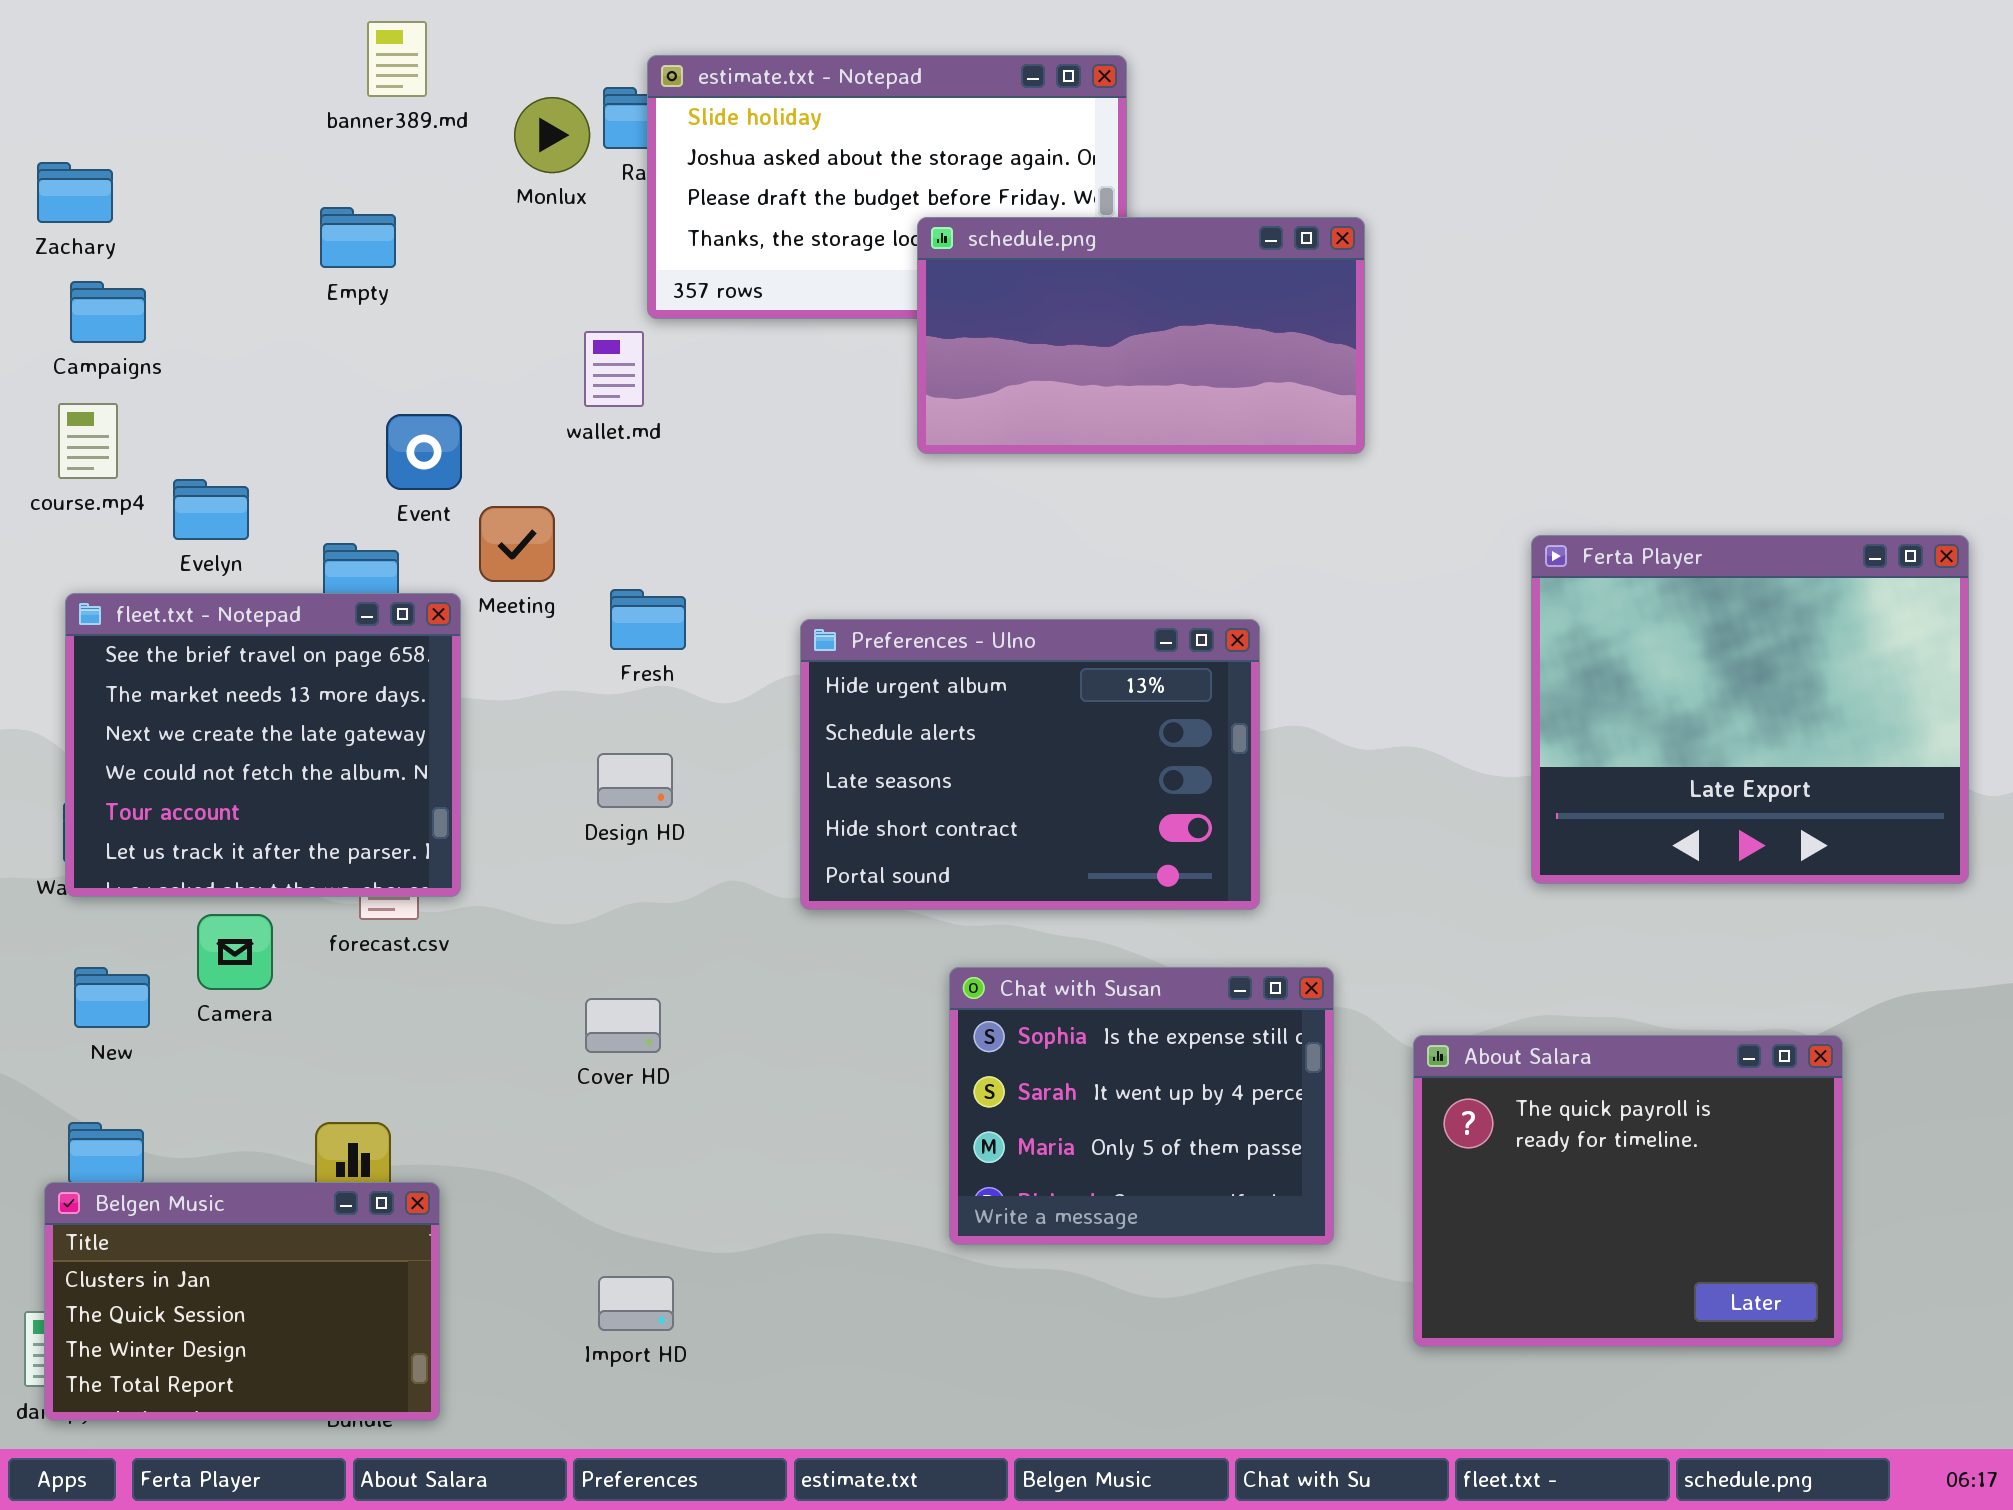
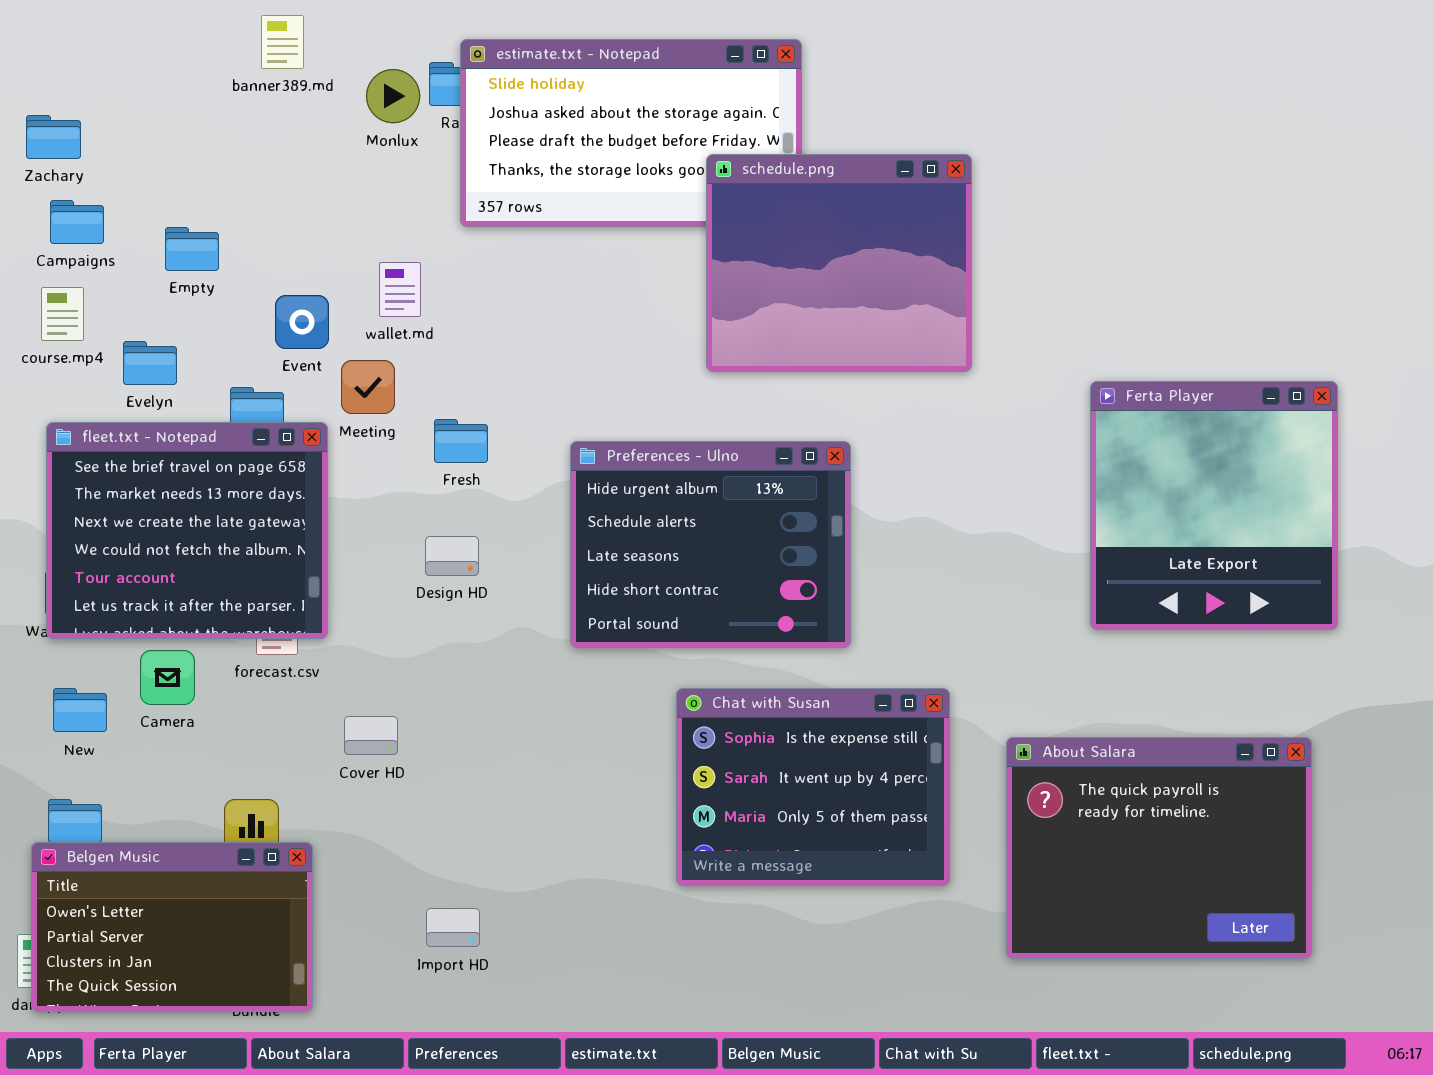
Empty: [320,207,396,268] -> [165,227,219,271], moved
schedule.png: [917,217,1365,454] -> [706,154,972,372], resized
wallet.md: [584,331,644,407] -> [379,262,421,317], moved
Ferta Player: [1531,535,1969,884] -> [1090,381,1338,630], resized
Preferences - Ulno: [800,619,1260,910] -> [570,441,851,648], resized
Cover HD: [585,998,661,1053] -> [344,716,398,755], moved
Belgen Music: [44,1182,440,1421] -> [31,842,313,1012], scrolled up 2 rows

